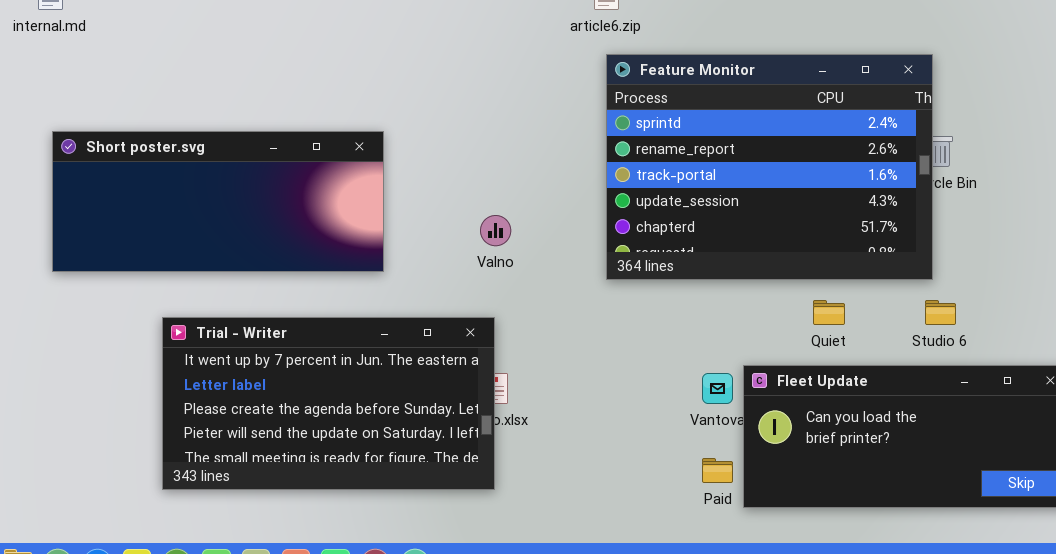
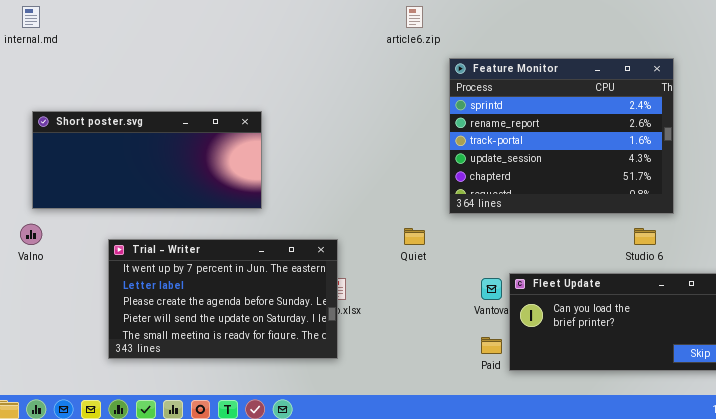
Feature Monitor: [606,54,933,280] -> [449,58,674,214], moved
Valno: [480,215,511,246] -> [20,224,42,245], moved
Quiet: [813,300,845,325] -> [404,228,425,245], moved

